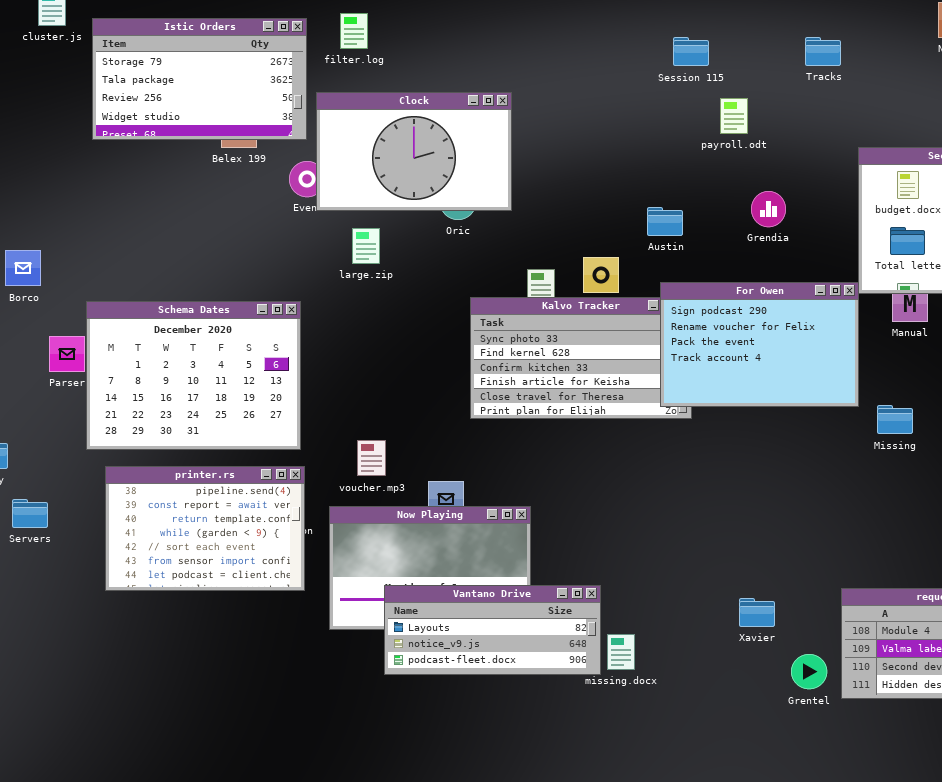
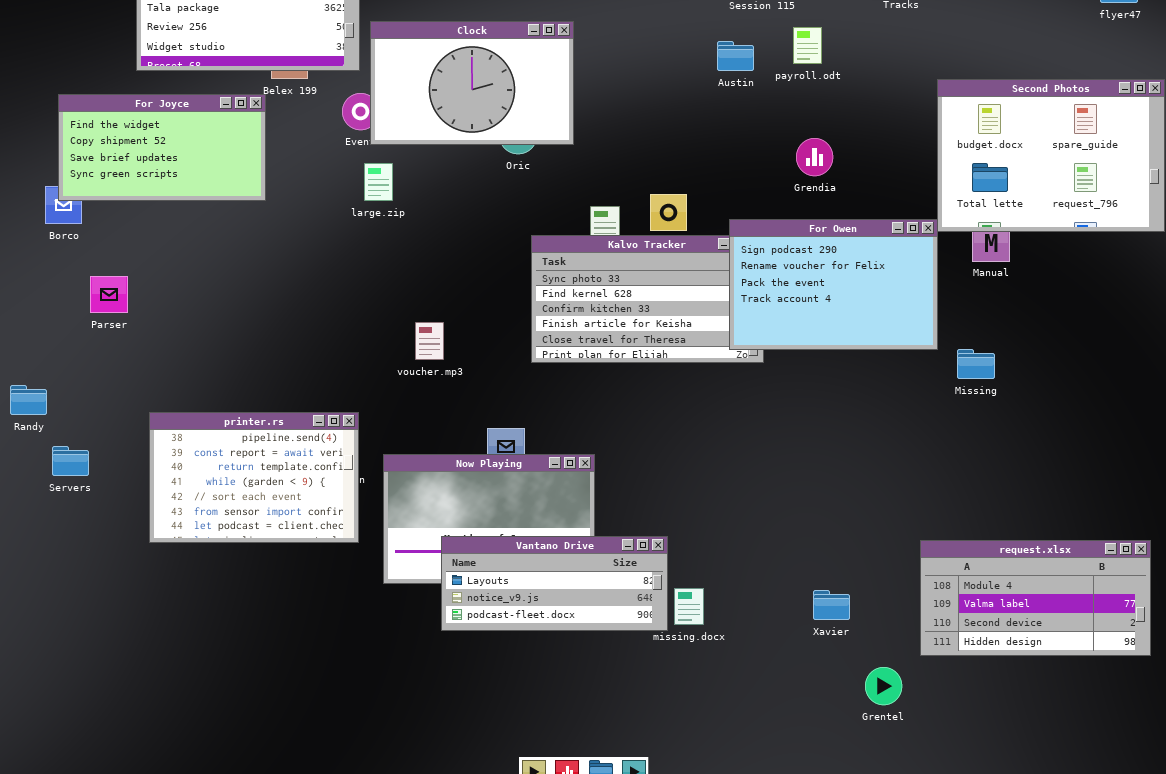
For Joyce: none -> [58,94,266,201], opened
Grendia: [751,191,786,227] -> [796,138,833,176], moved
Austin: [647,207,683,236] -> [717,41,754,71], moved
large.zip: [352,228,380,264] -> [364,163,393,201], moved
Schema Dates: [86,301,301,450] -> none, closed
voucher.mp3: [357,440,386,476] -> [415,322,444,360], moved
Xavier: [739,598,775,627] -> [813,590,850,620], moved
Grentel: [791,654,827,689] -> [865,667,902,705], moved

